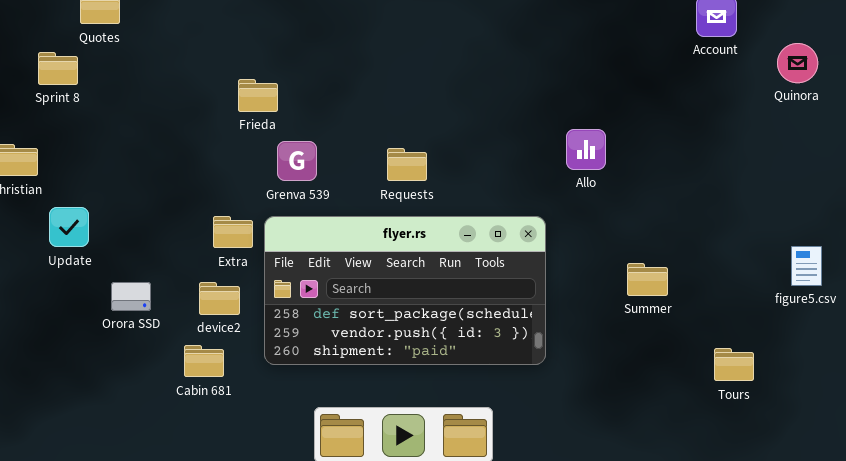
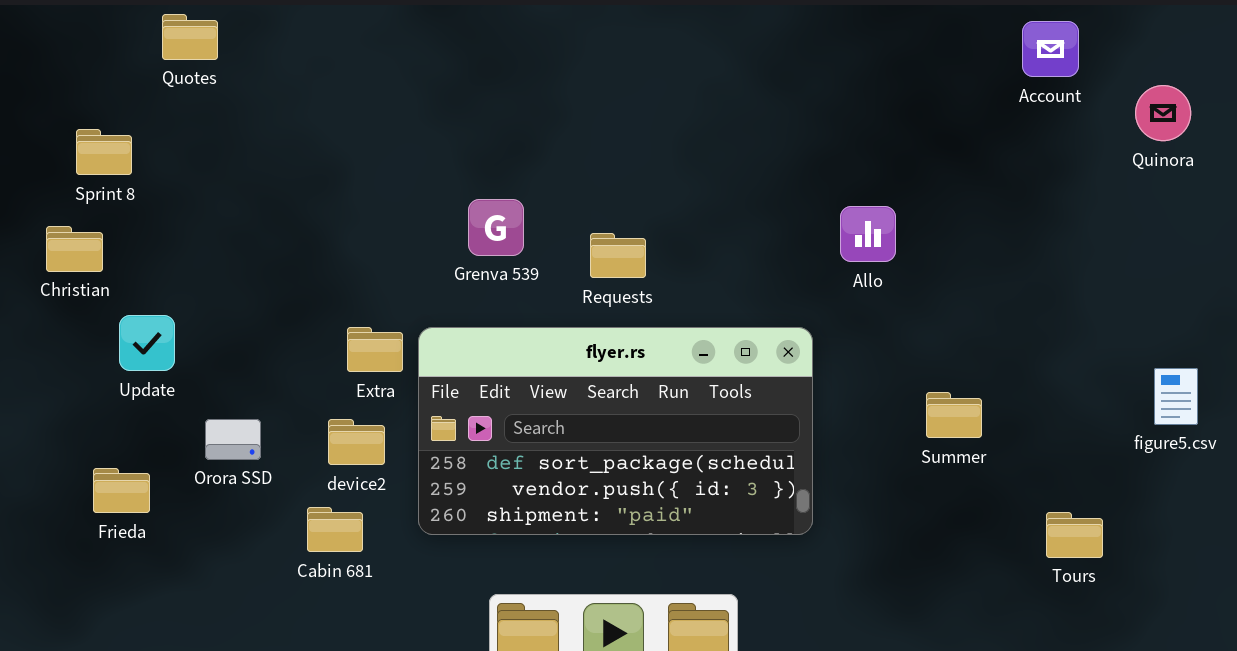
Sprint 8: [38,52,78,85] -> [76,129,132,175], moved
Frieda: [238,79,278,112] -> [93,468,150,513], moved
Grenva 539: [277,141,317,181] -> [468,199,524,256], moved

